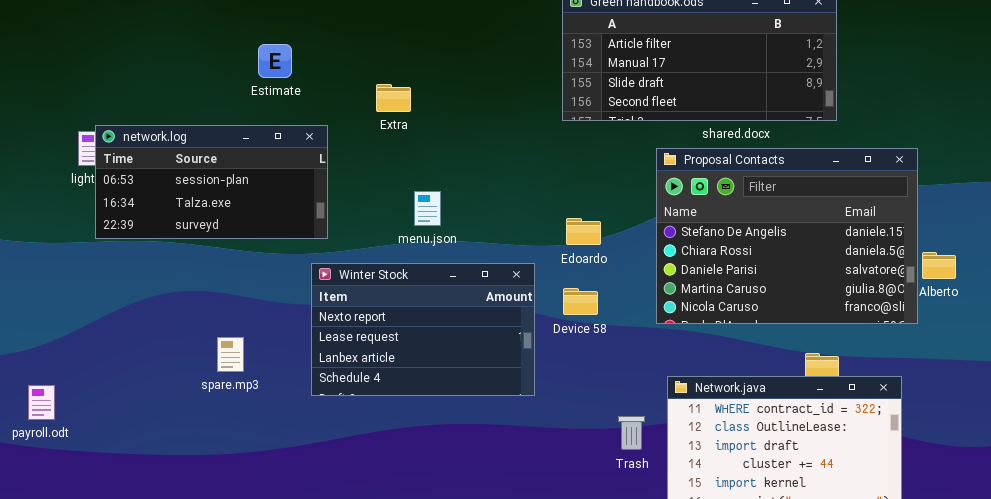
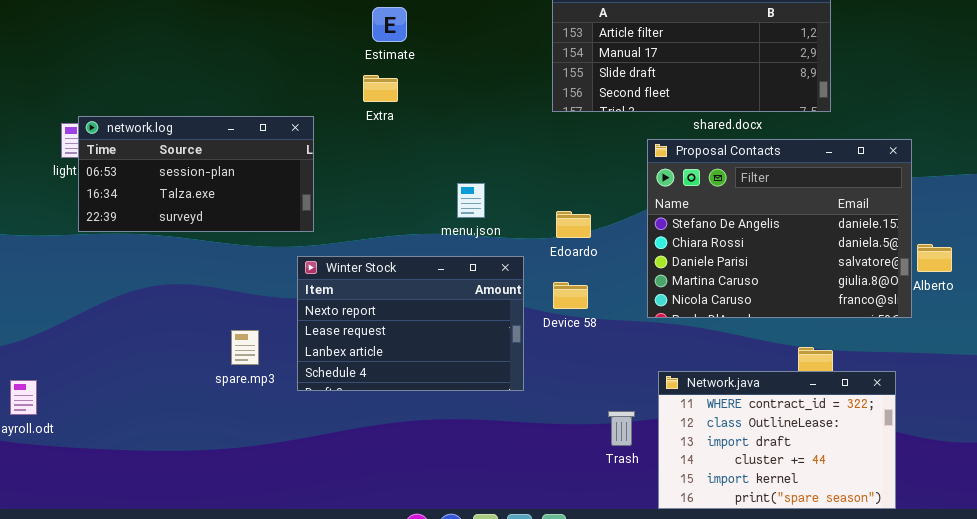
Estimate: [258,44,292,78] -> [372,7,407,42], moved
menu.json: [414,191,441,226] -> [457,183,485,218], moved
spare.mp3: [217,337,244,372] -> [231,330,259,365], moved

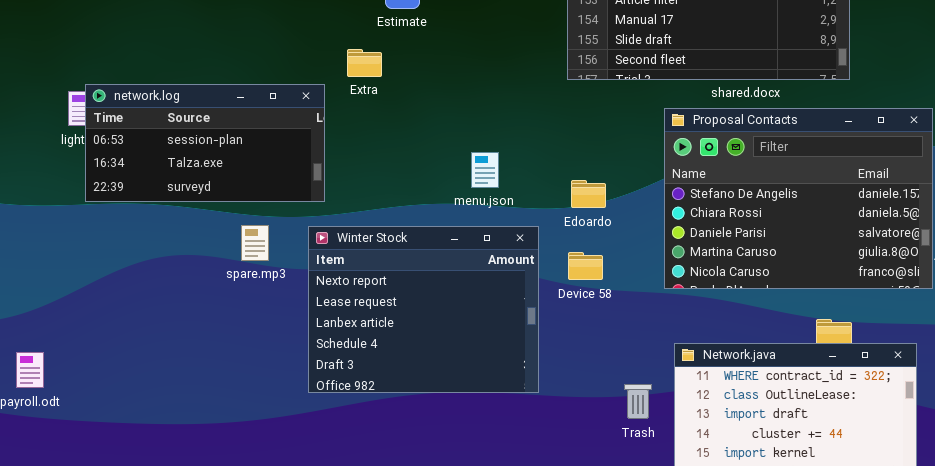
Extra: [363,75,398,102] -> [347,49,382,77], moved
Winter Stock: [297,256,524,391] -> [308,226,539,393], resized
spare.mp3: [231,330,259,365] -> [241,225,269,261], moved

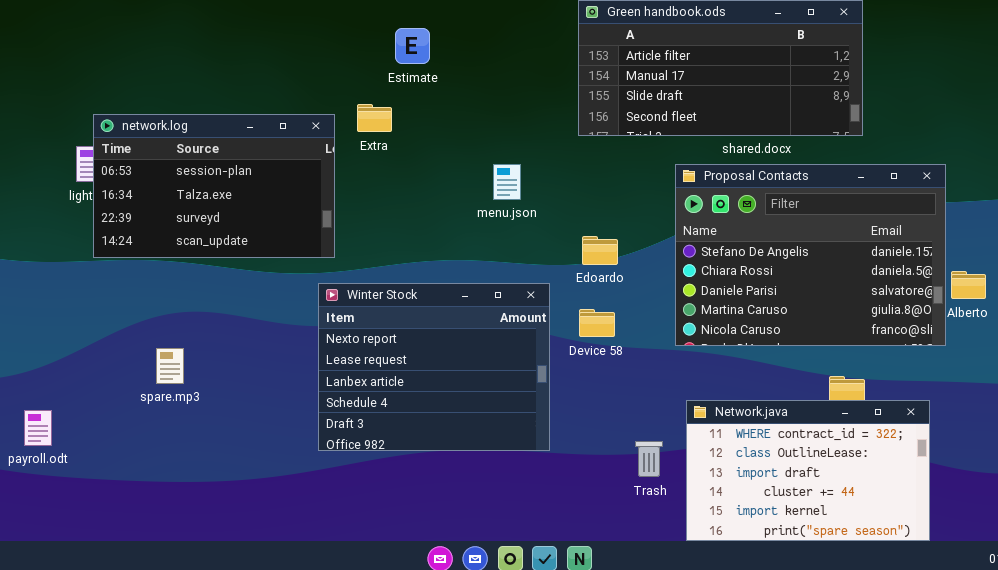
network.log: [85,84,325,202] -> [93,114,335,258], resized
menu.json: [471,152,499,188] -> [493,164,521,200], moved
spare.mp3: [241,225,269,261] -> [156,348,184,384], moved

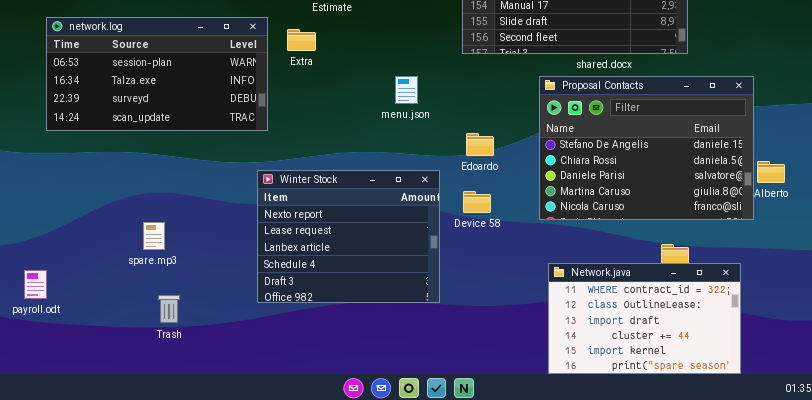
network.log: [93,114,335,258] -> [46,17,268,131], moved, resized
spare.mp3: [156,348,184,384] -> [143,222,165,250], moved
Trash: [635,441,663,477] -> [158,295,180,323], moved

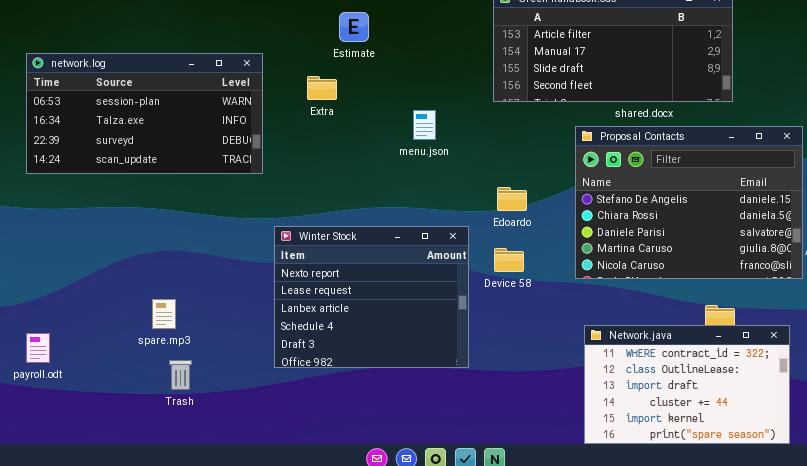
network.log: [46,17,268,131] -> [26,53,263,174], moved
menu.json: [395,76,418,104] -> [413,110,436,140], moved
spare.mp3: [143,222,165,250] -> [152,299,176,329], moved

